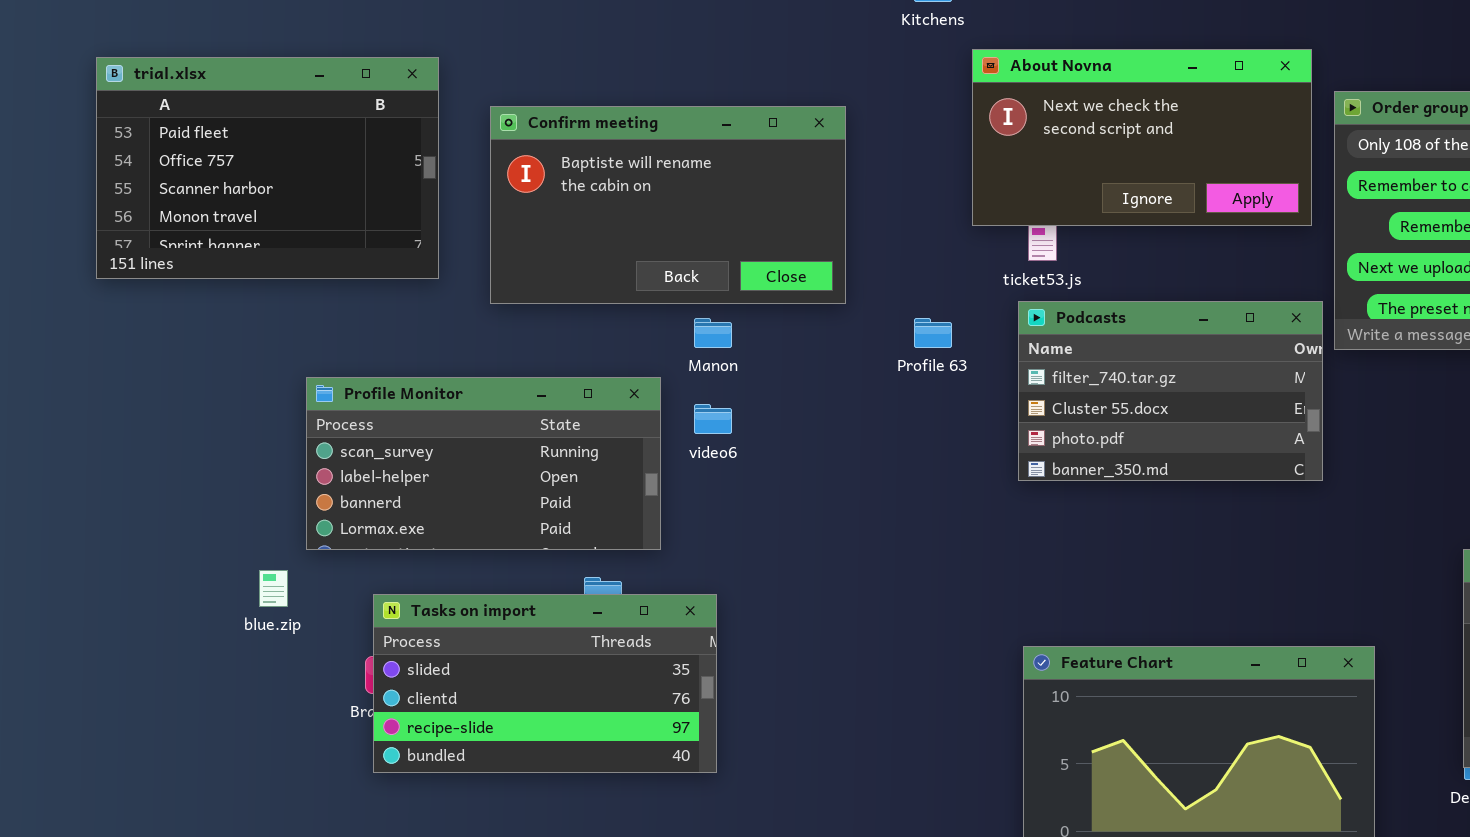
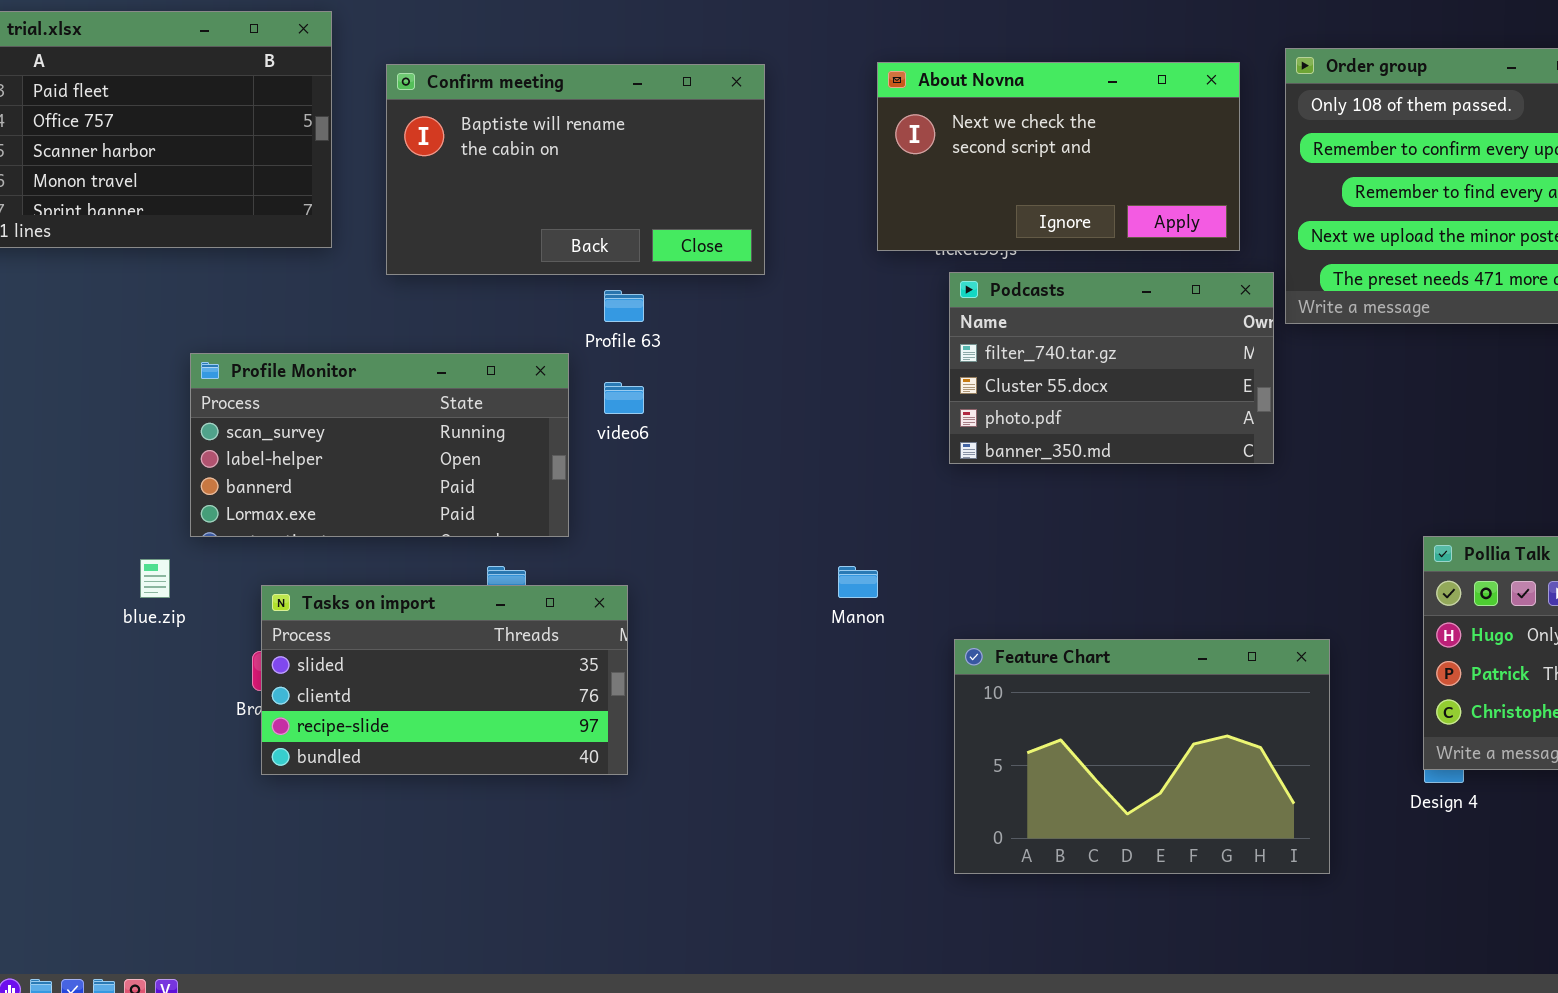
About Novna: [972,49,1312,226] -> [877,62,1240,251], moved
Manon: [694,318,732,348] -> [838,566,878,598], moved
Profile 63: [914,318,952,348] -> [604,290,644,322], moved

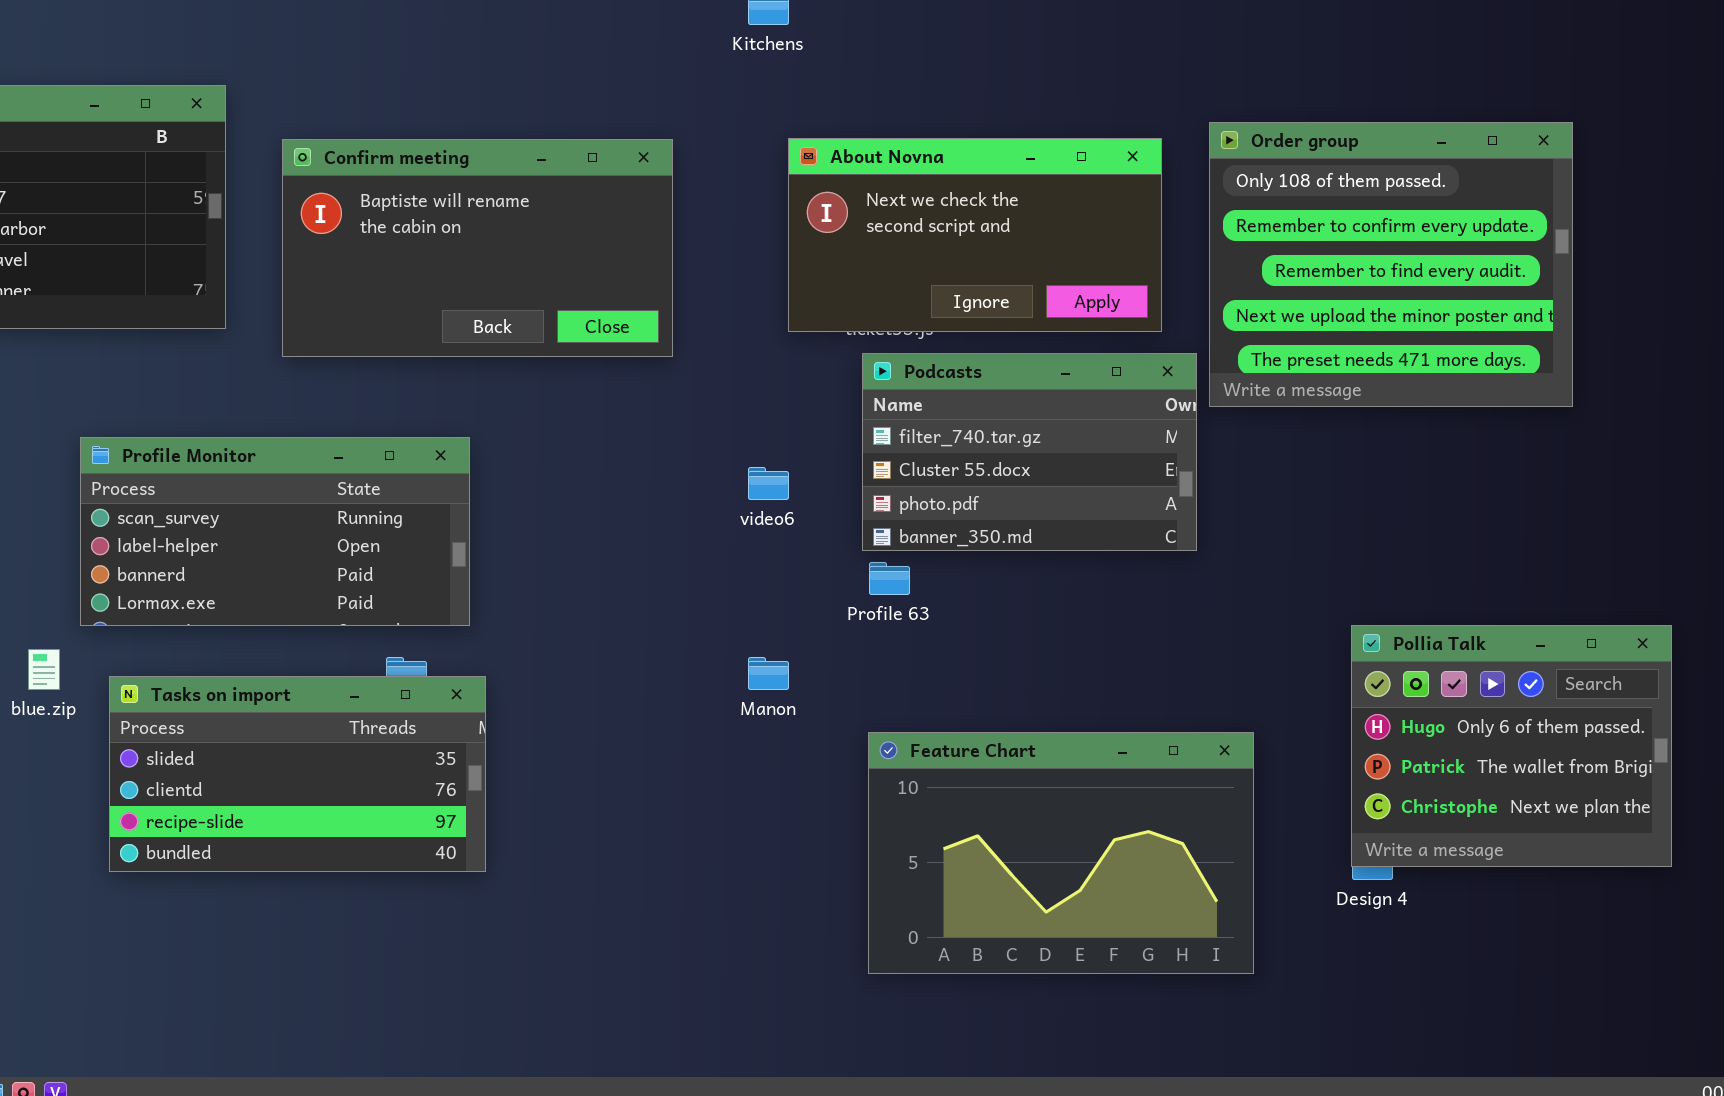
Profile 63: [604,290,644,322] -> [869,562,910,595], moved
video6: [604,382,644,414] -> [748,467,789,500], moved
Tasks on import: [261,585,628,775] -> [109,676,486,872], moved

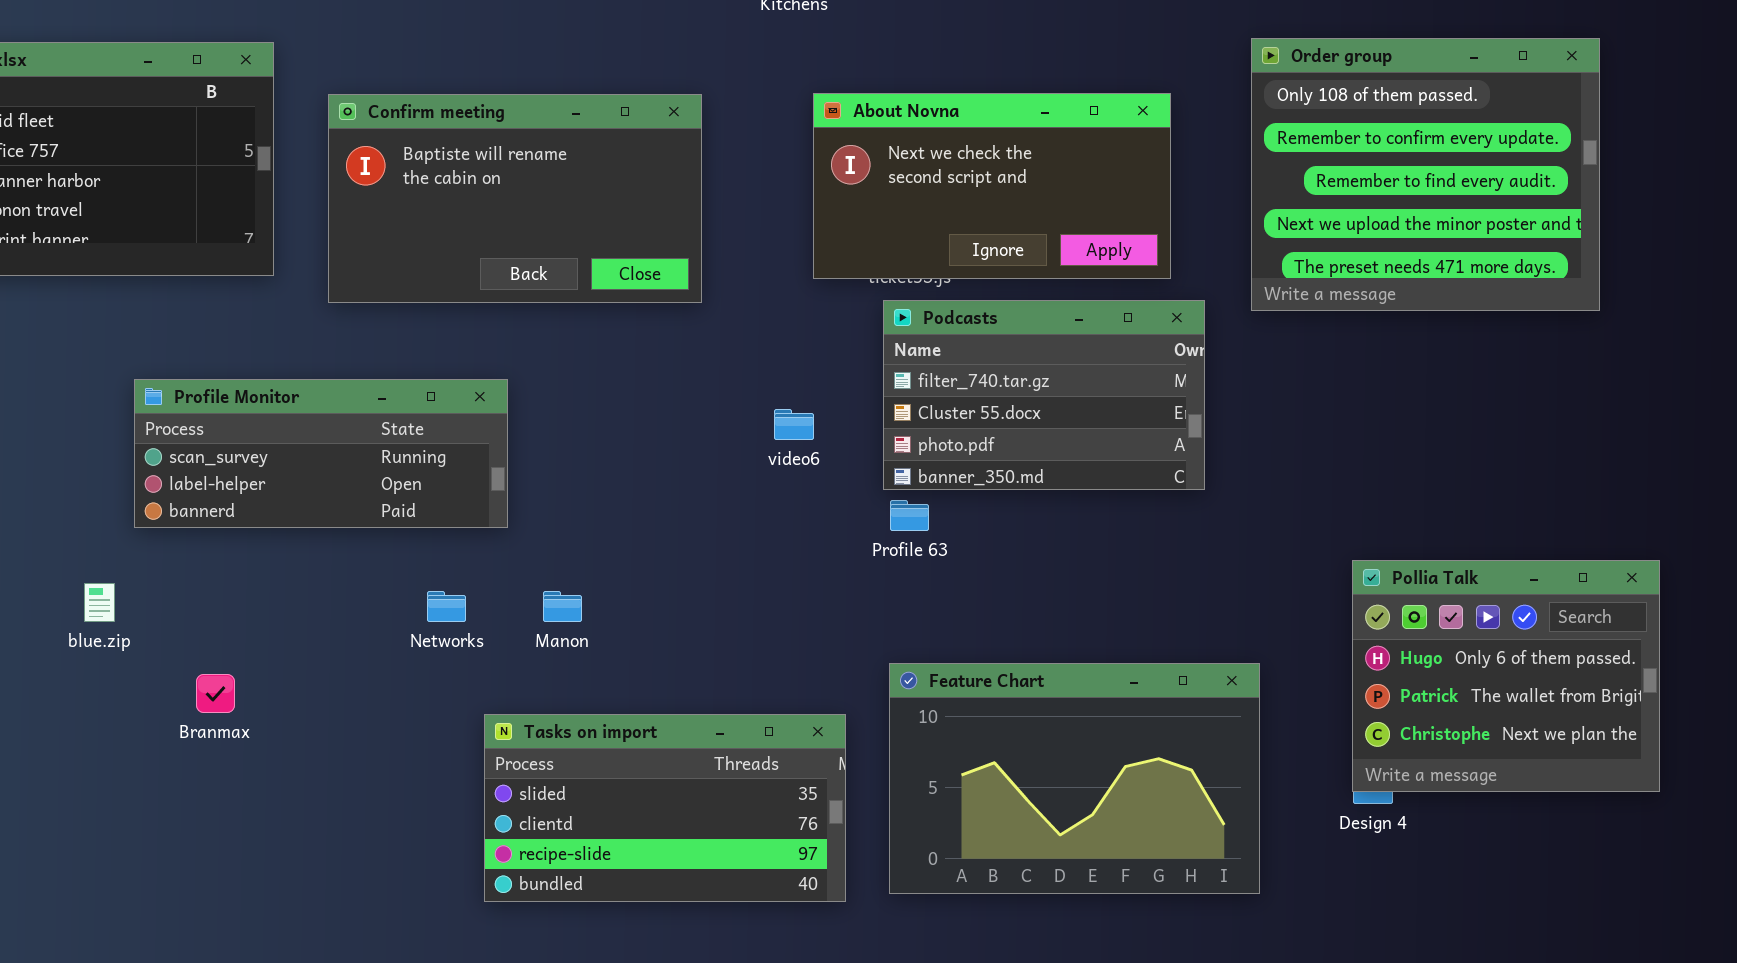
Order group: [1209,122,1573,407] -> [1251,38,1600,311], moved
Profile Monitor: [80,437,470,626] -> [134,379,508,528], resized
Manon: [748,657,789,690] -> [543,591,582,622], moved
Tasks on import: [109,676,486,872] -> [484,714,846,902], moved

